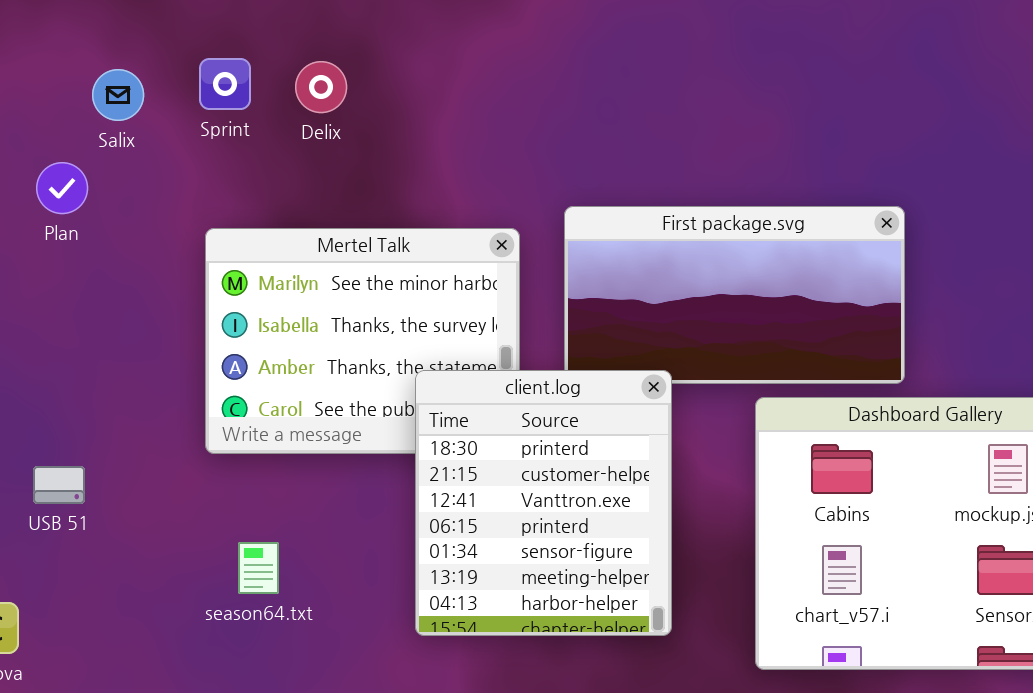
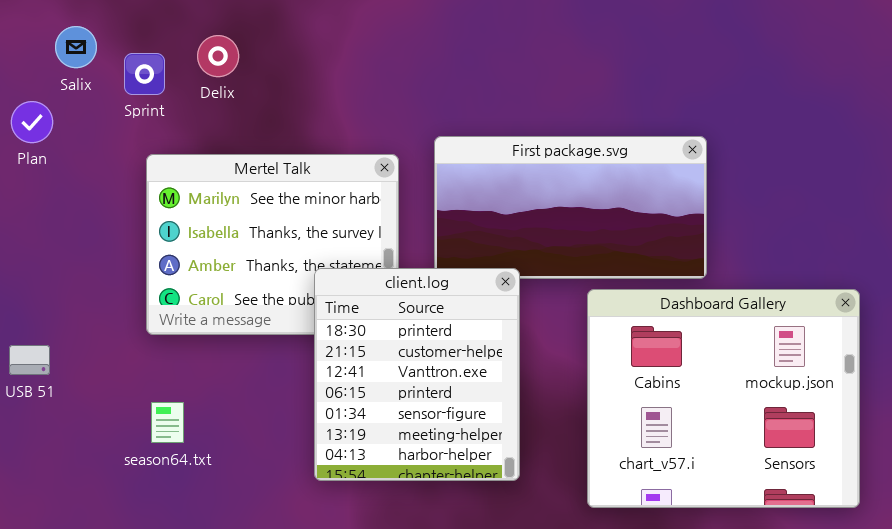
Sprint: [199,58,251,110] -> [124,53,165,95], moved
Delix: [295,61,347,113] -> [197,35,239,77], moved
season64.txt: [238,542,279,594] -> [151,402,184,443], moved

